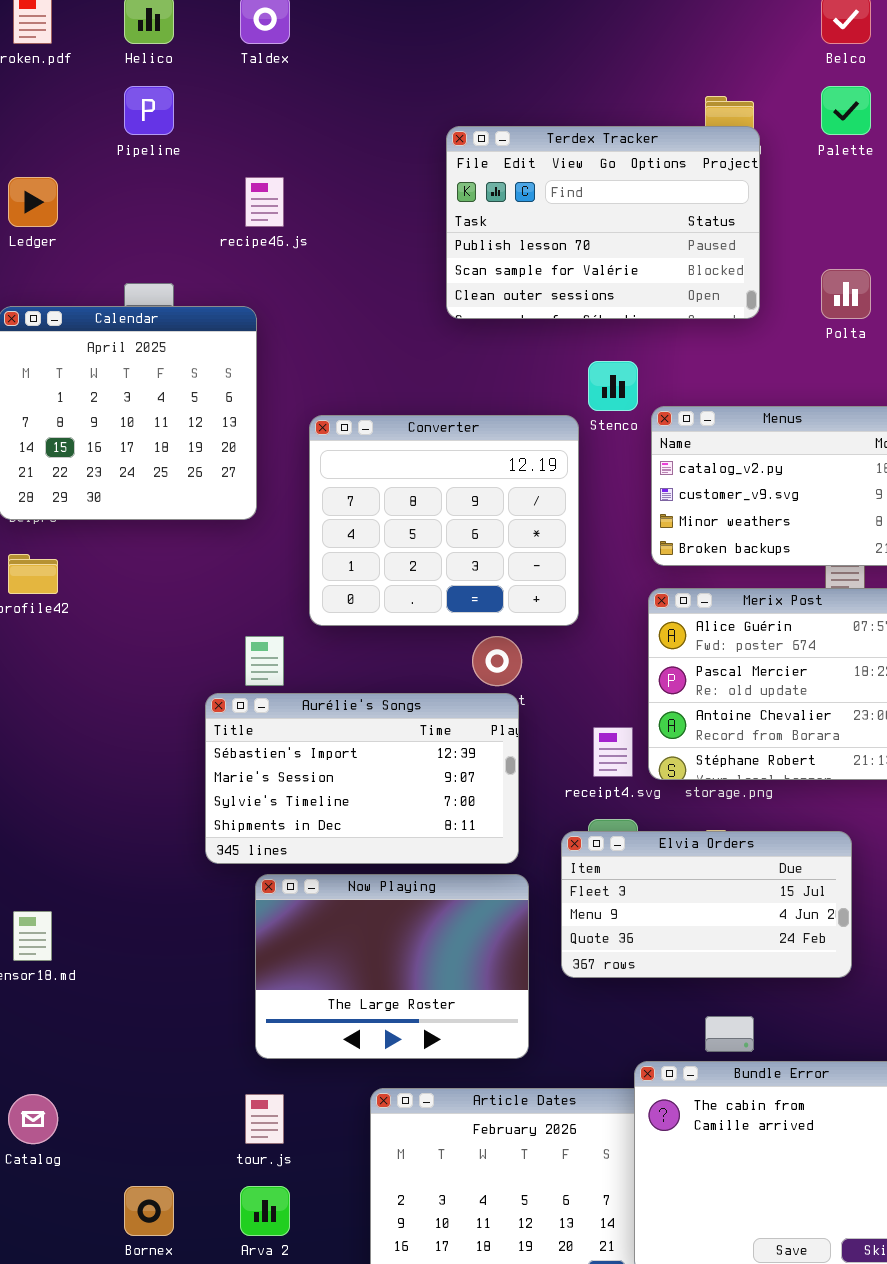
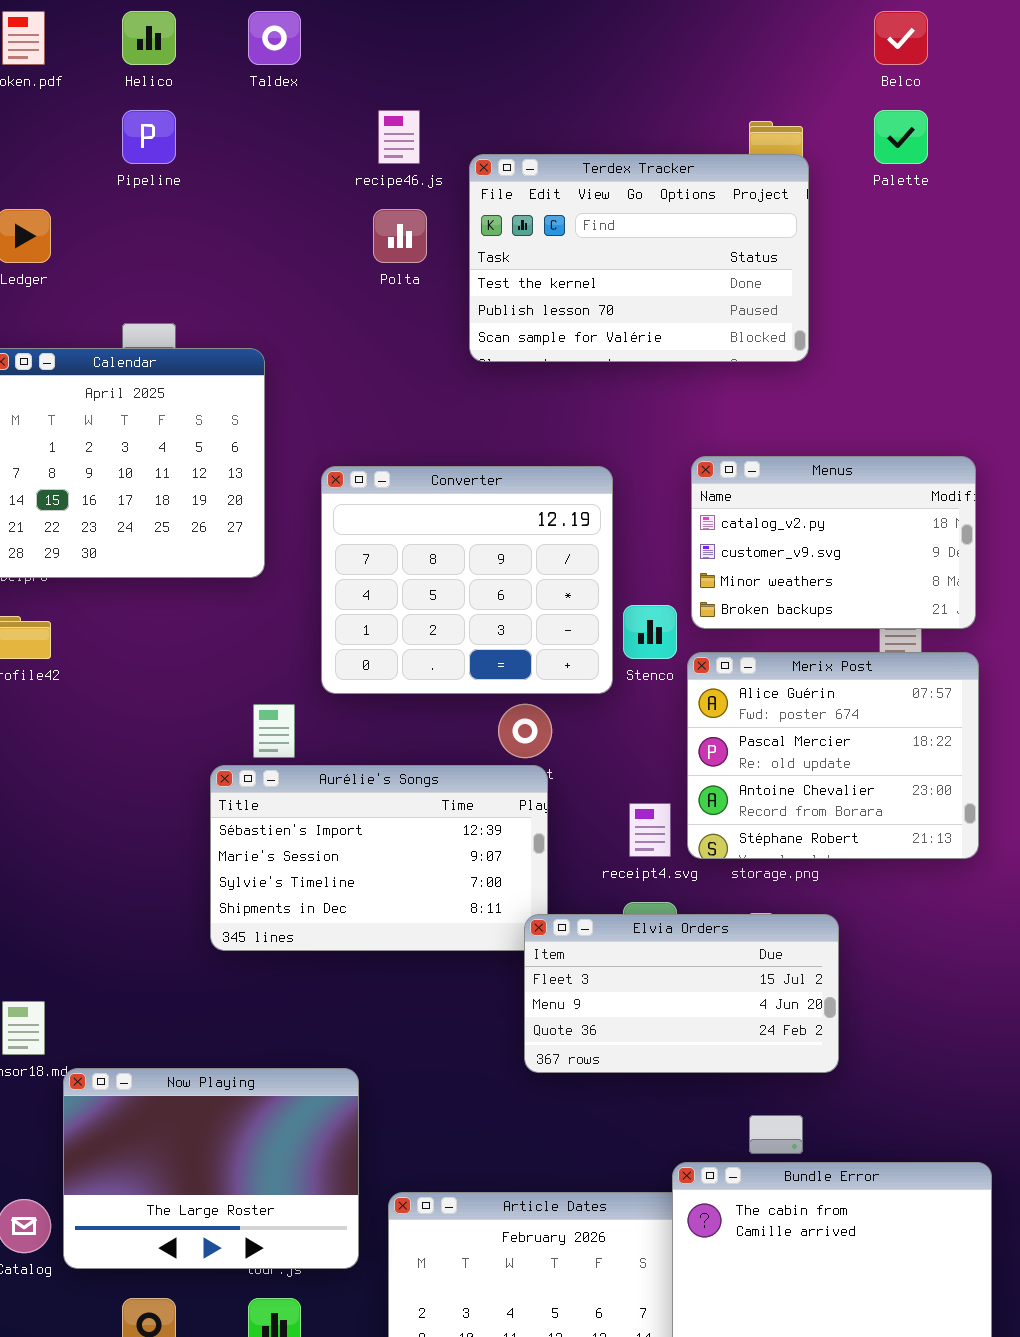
Terdex Tracker: [446,126,760,319] -> [469,154,809,362], scrolled up 1 row
recipe46.js: [245,177,284,227] -> [378,110,420,164], moved
Polta: [821,269,871,319] -> [373,209,427,263], moved
Stenco: [588,361,638,411] -> [623,605,677,659], moved
Elvia Orders: [561,831,852,978] -> [524,914,839,1073], moved
Now Playing: [255,874,529,1059] -> [63,1068,359,1269], moved

